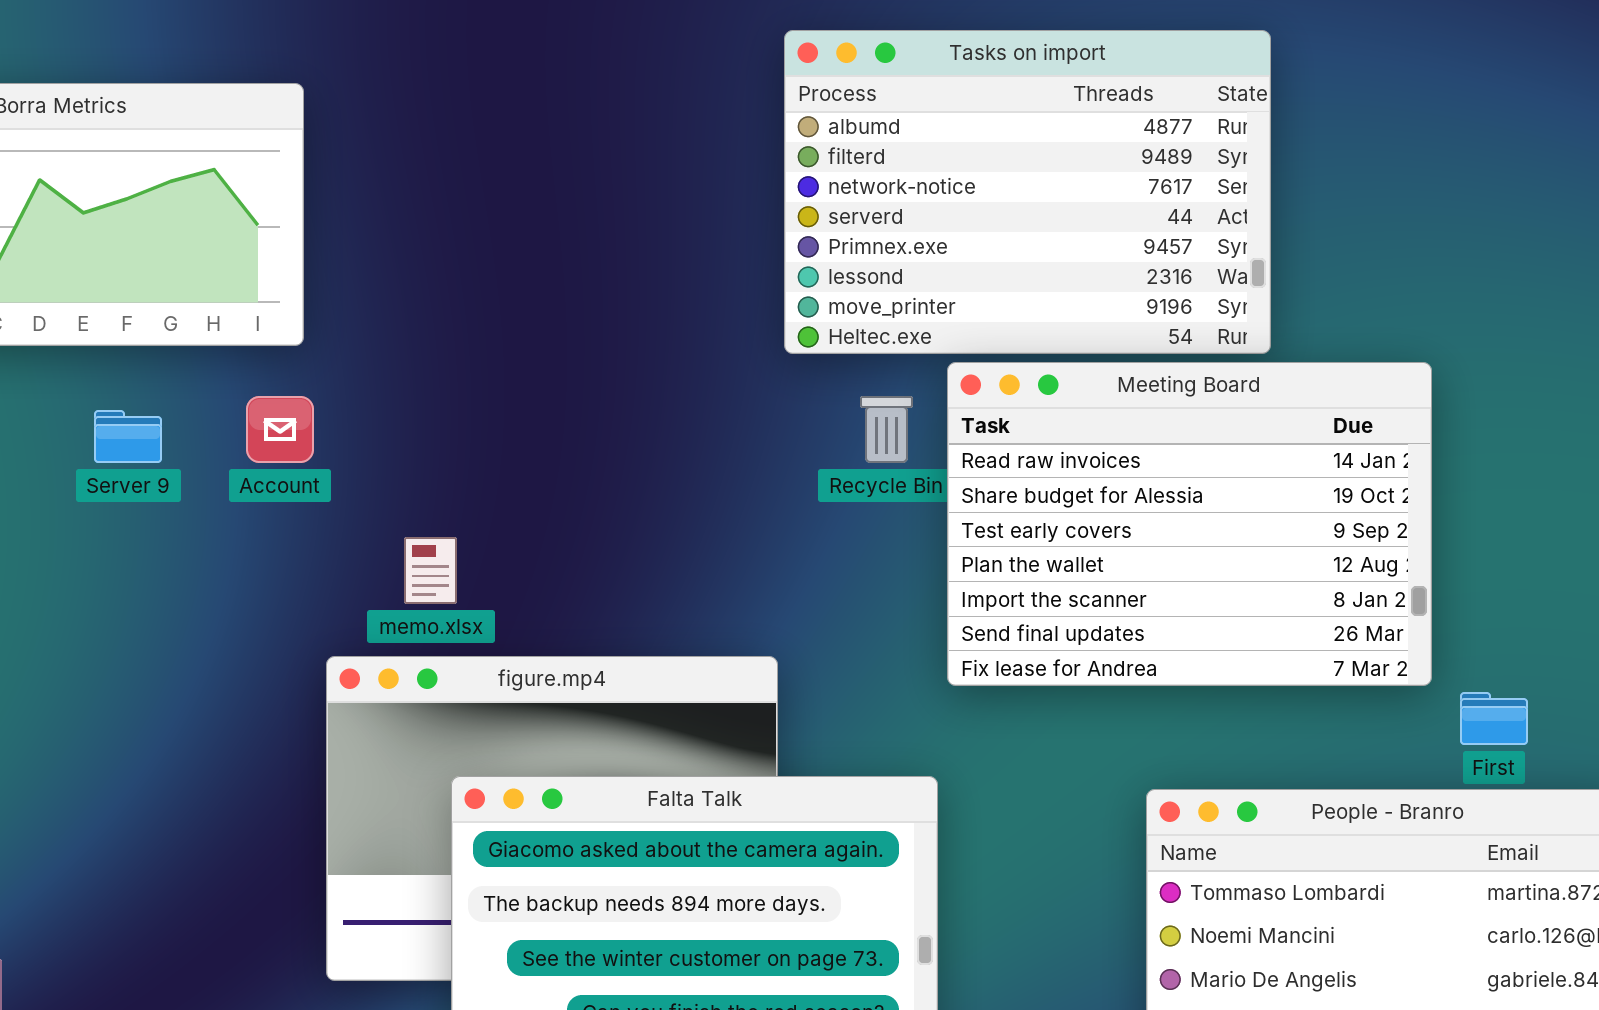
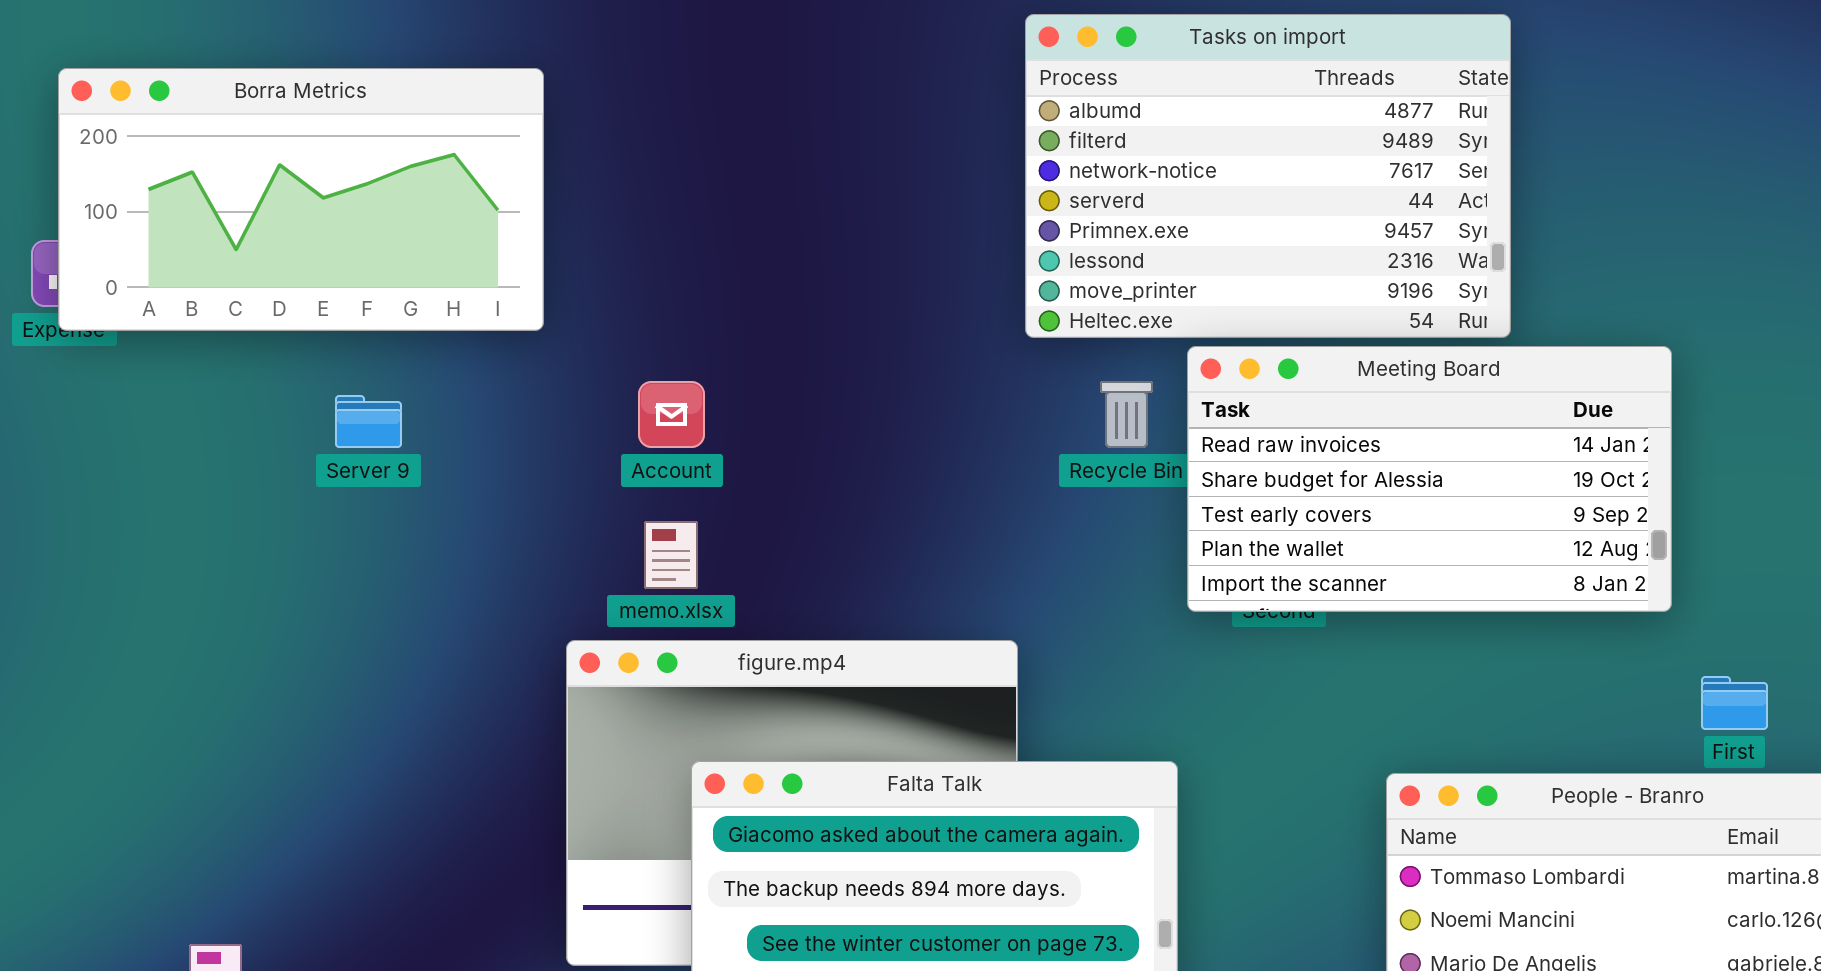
Meeting Board: [947,362,1432,686] -> [1187,346,1672,612], resized
Account: [246,396,314,463] -> [638,381,705,448], moved

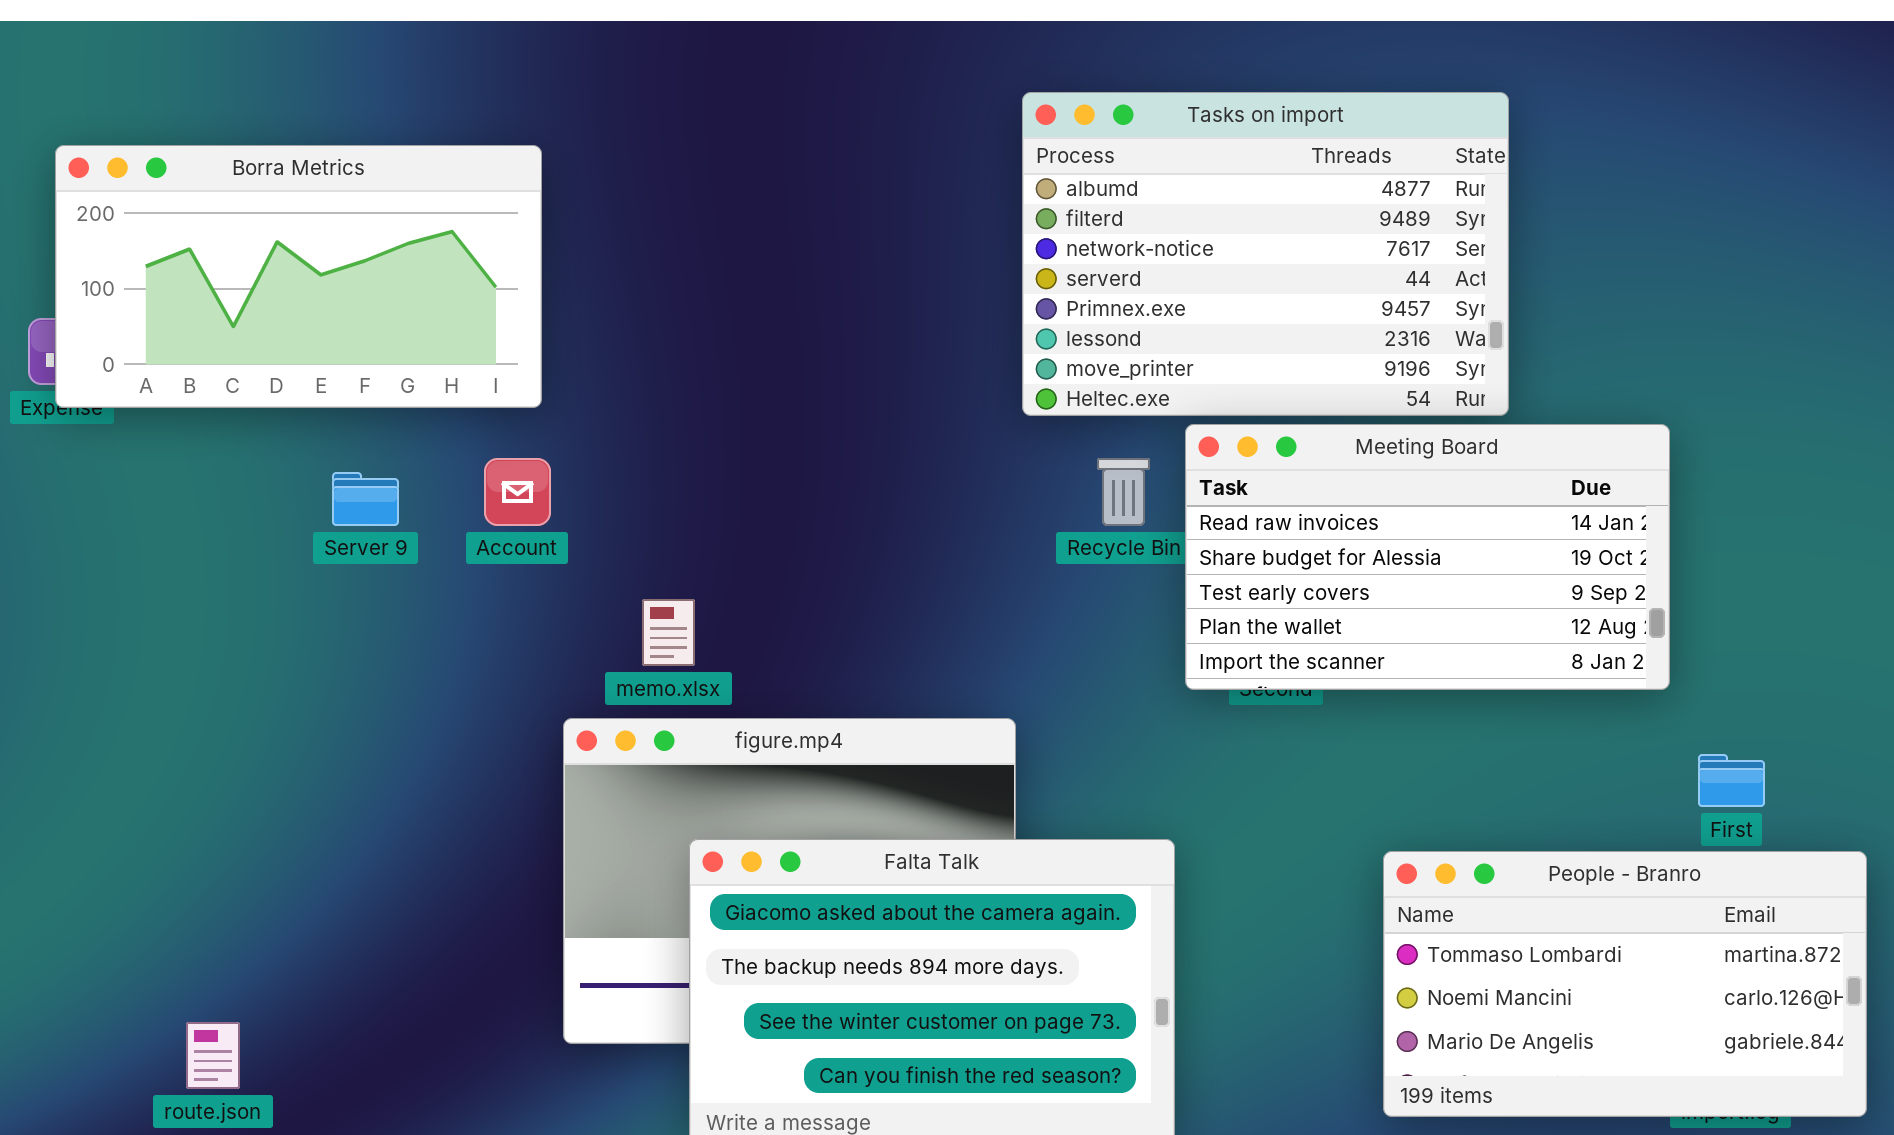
Account: [638,381,705,448] -> [484,458,551,526], moved

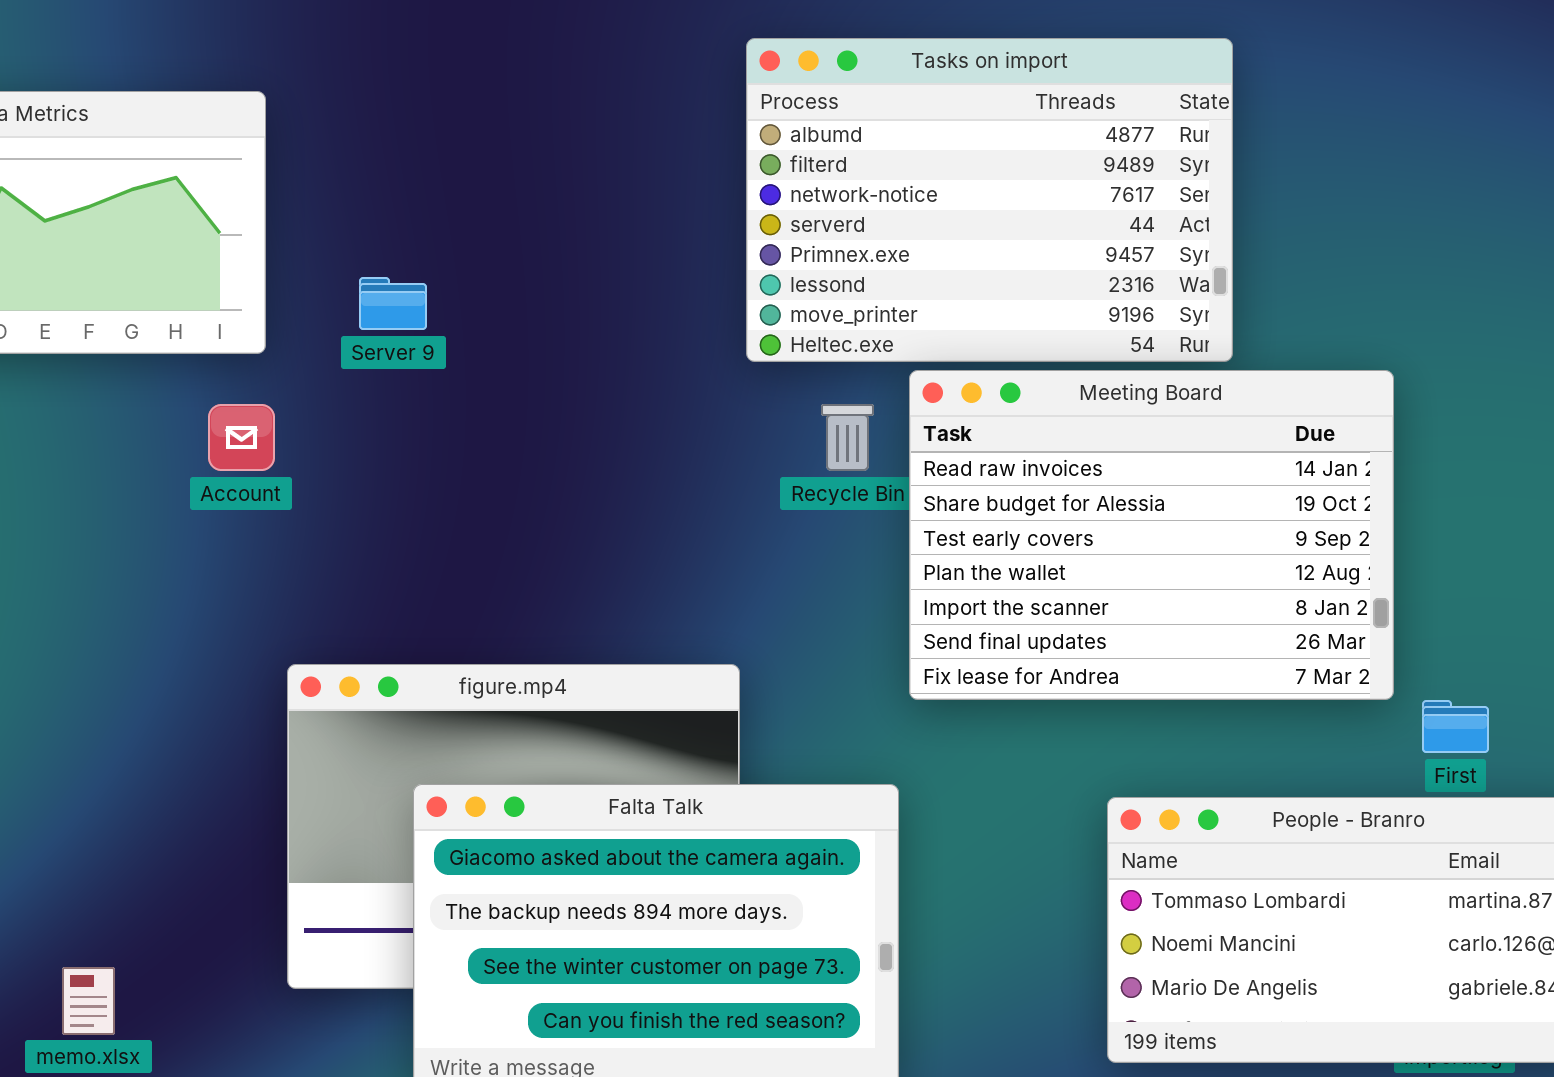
Meeting Board: [1185,424,1670,690] -> [909,370,1394,700], resized
Server 9: [332,472,399,526] -> [359,277,427,330], moved
memo.xlsx: [642,599,695,666] -> [62,967,115,1035], moved

